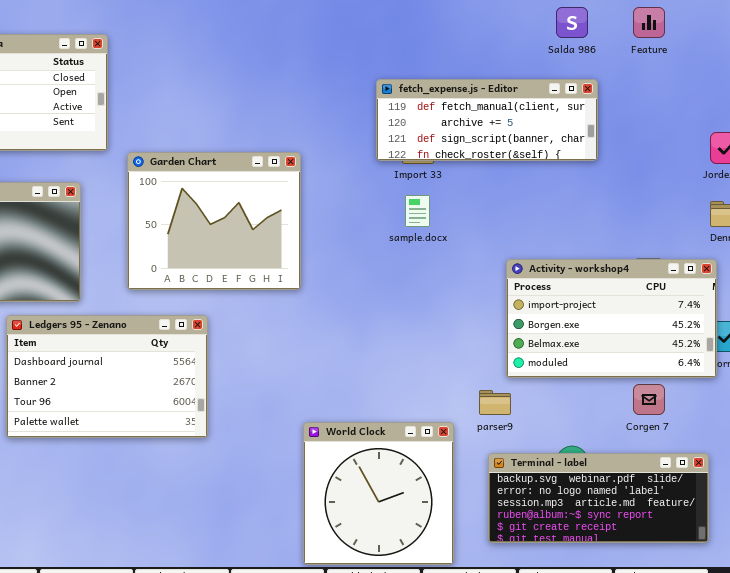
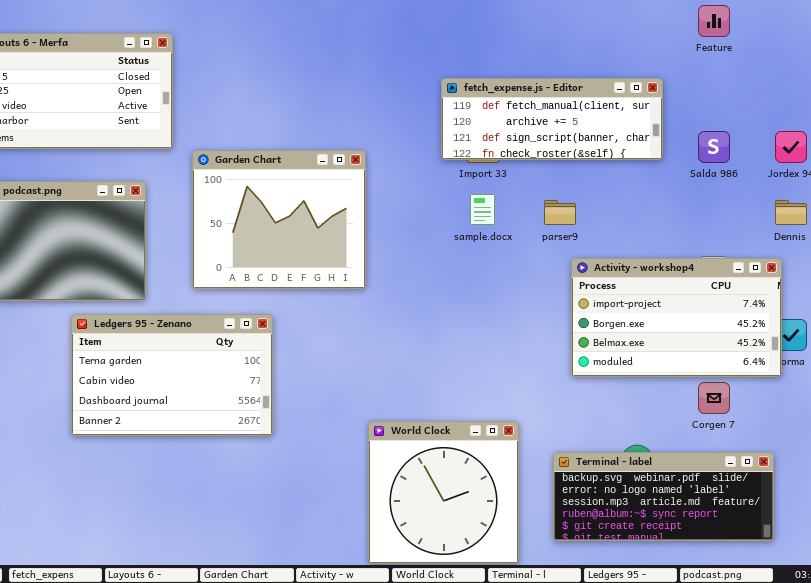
Salda 986: [556,7,588,38] -> [698,131,730,163], moved
Ledgers 95 - Zenano: [6,315,208,438] -> [71,314,273,436], scrolled up 2 rows
parser9: [479,390,511,415] -> [544,200,576,225], moved

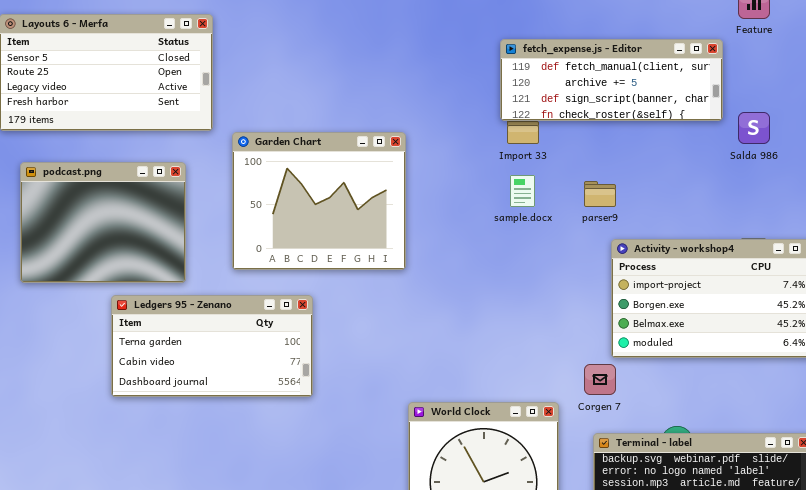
fetch_expense.js - Editor: [441,78,663,160] -> [500,39,723,121], moved
Ledgers 95 - Zenano: [71,314,273,436] -> [111,295,313,397], resized
Corgen 7: [698,382,730,414] -> [584,364,616,395], moved

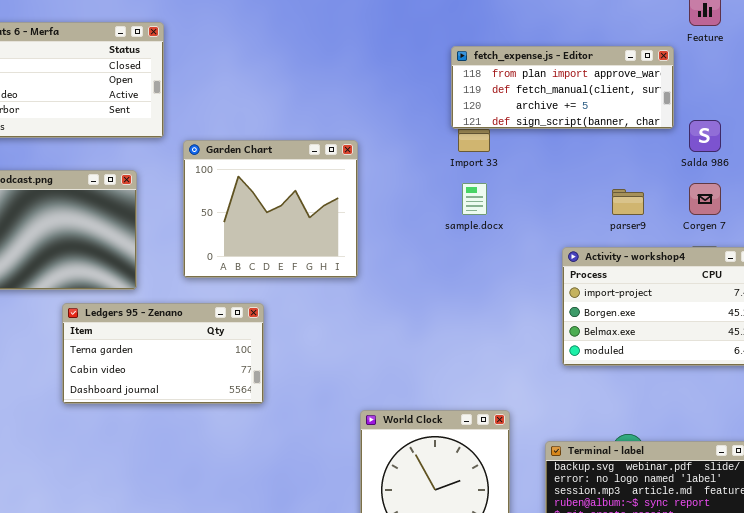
fetch_expense.js - Editor: [500,39,723,121] -> [451,46,674,129], scrolled up 1 row
parser9: [584,181,616,207] -> [612,189,644,215], moved
Corgen 7: [584,364,616,395] -> [689,183,721,215], moved

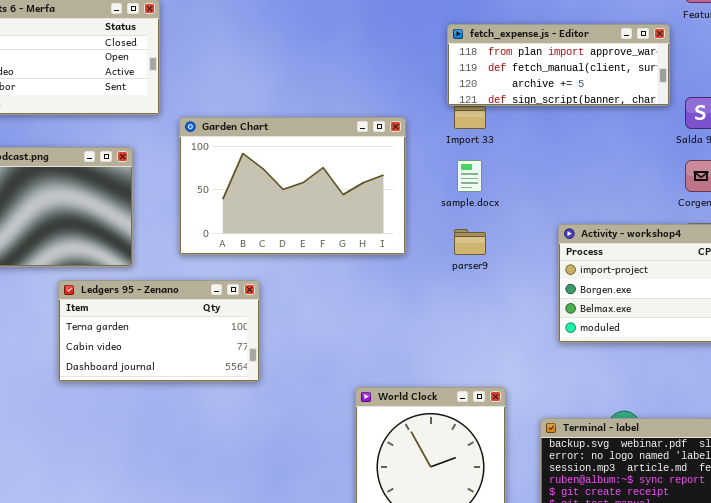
Garden Chart: [183,140,358,278] -> [179,117,406,255], resized
parser9: [612,189,644,215] -> [454,229,486,255], moved

